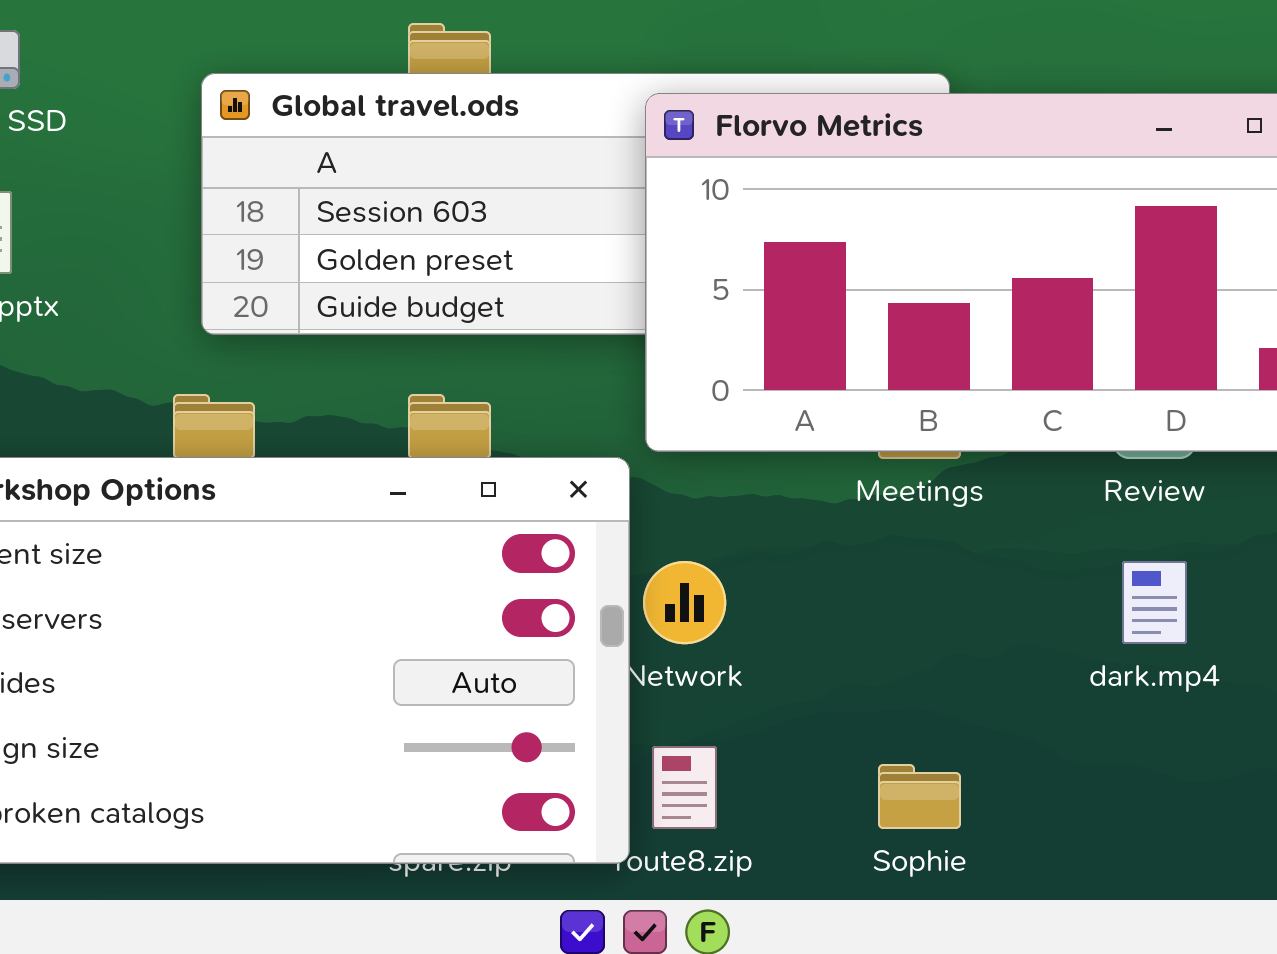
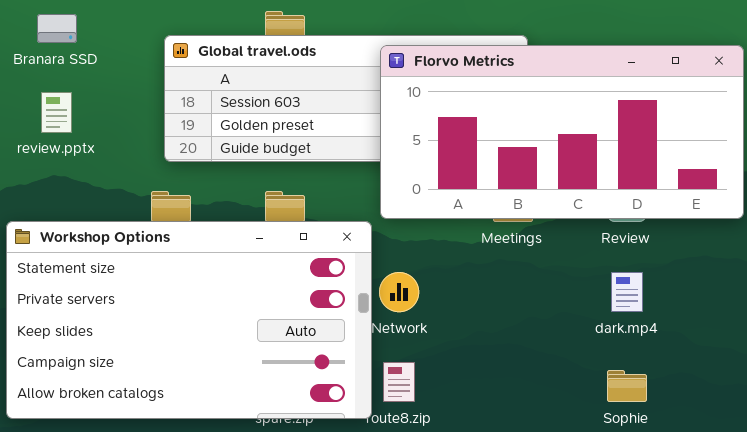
Sophie: [878,764,961,829] -> [607,370,647,402], moved

